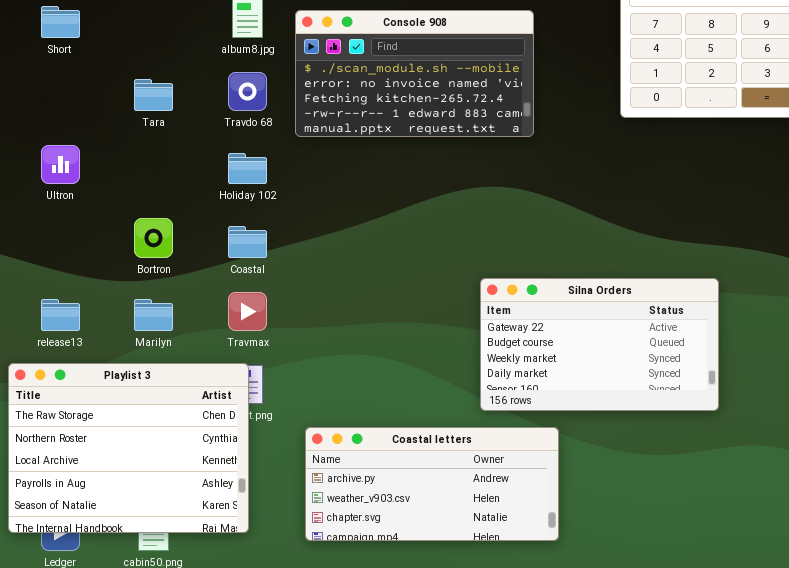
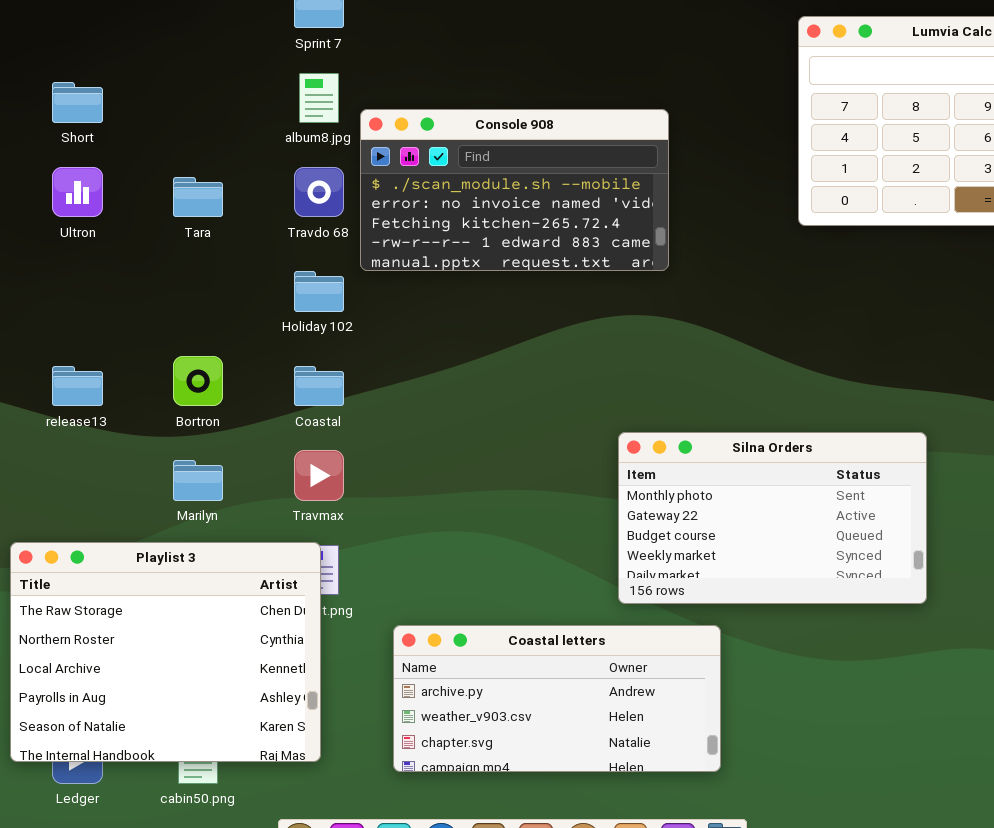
Console 908: [295,10,534,137] -> [360,109,669,271], moved
Ultron: [41,145,80,184] -> [52,167,103,217], moved
Silna Orders: [480,278,719,411] -> [618,432,927,604], scrolled up 1 row
release13: [41,299,80,331] -> [52,366,103,406], moved

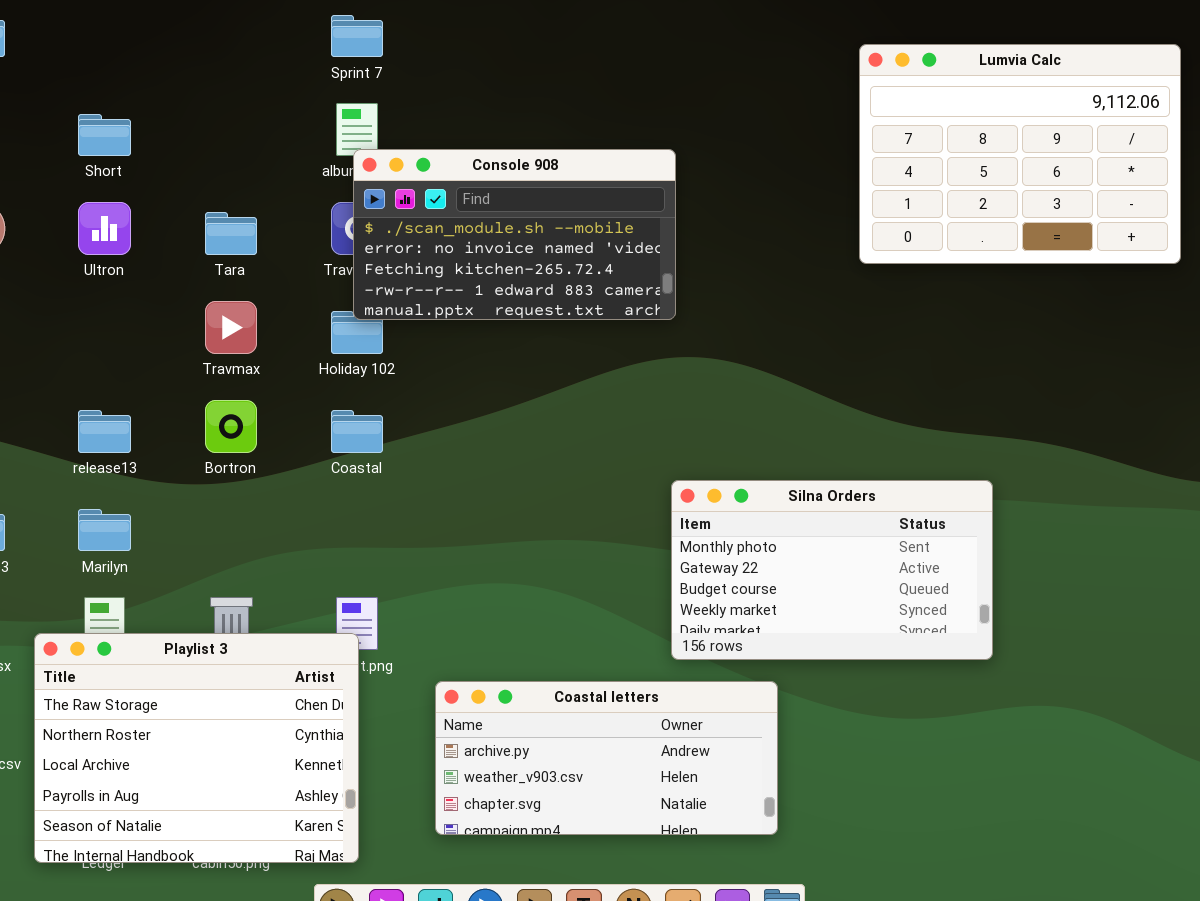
Console 908: [360,109,669,271] -> [353,149,676,320], moved
Travmax: [294,450,344,501] -> [205,301,257,354], moved
Marilyn: [173,460,223,501] -> [78,509,131,551], moved
Playlist 3: [10,542,321,762] -> [34,633,359,863], moved

